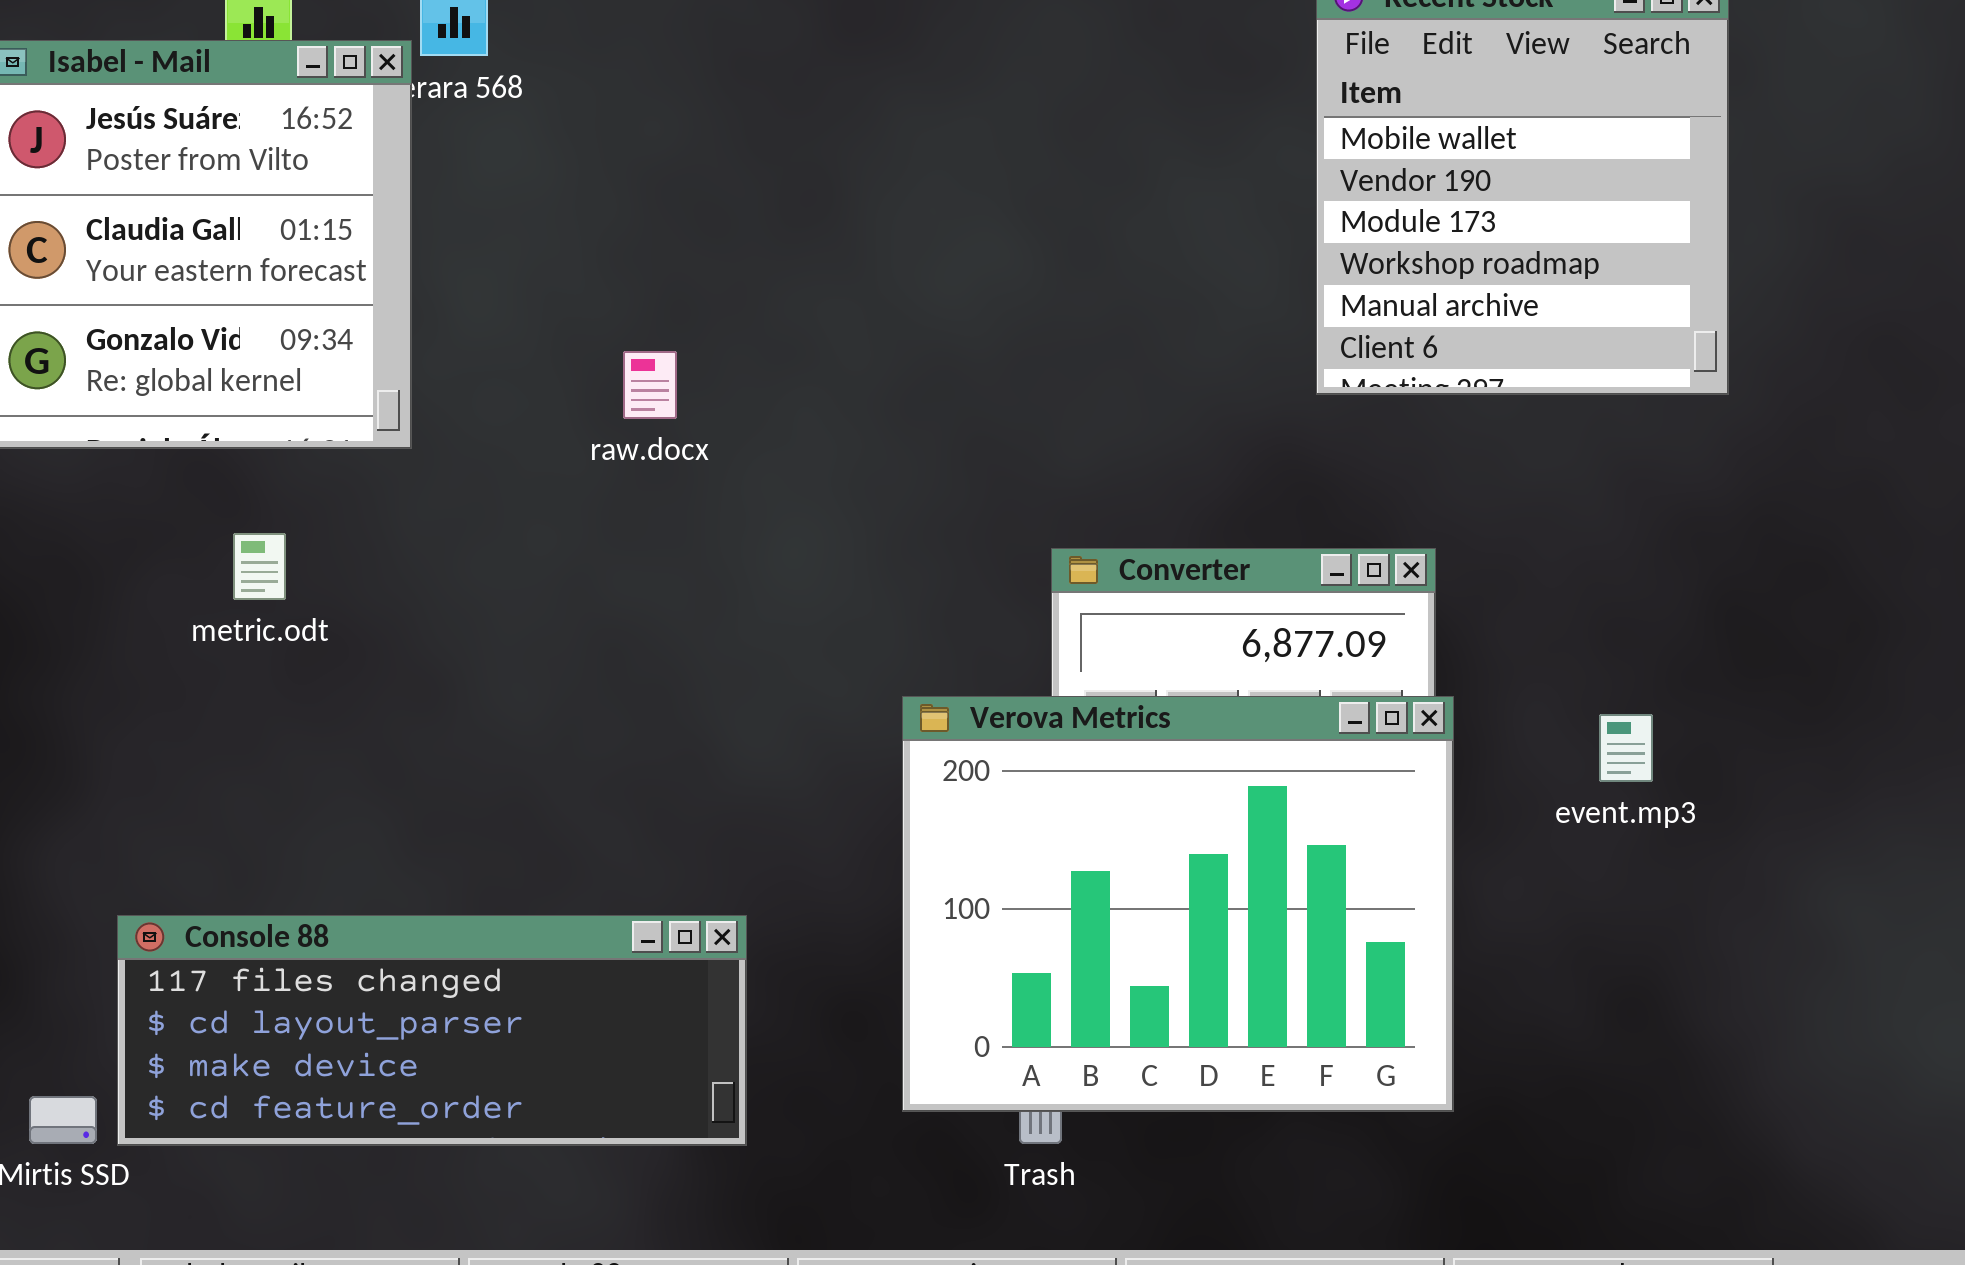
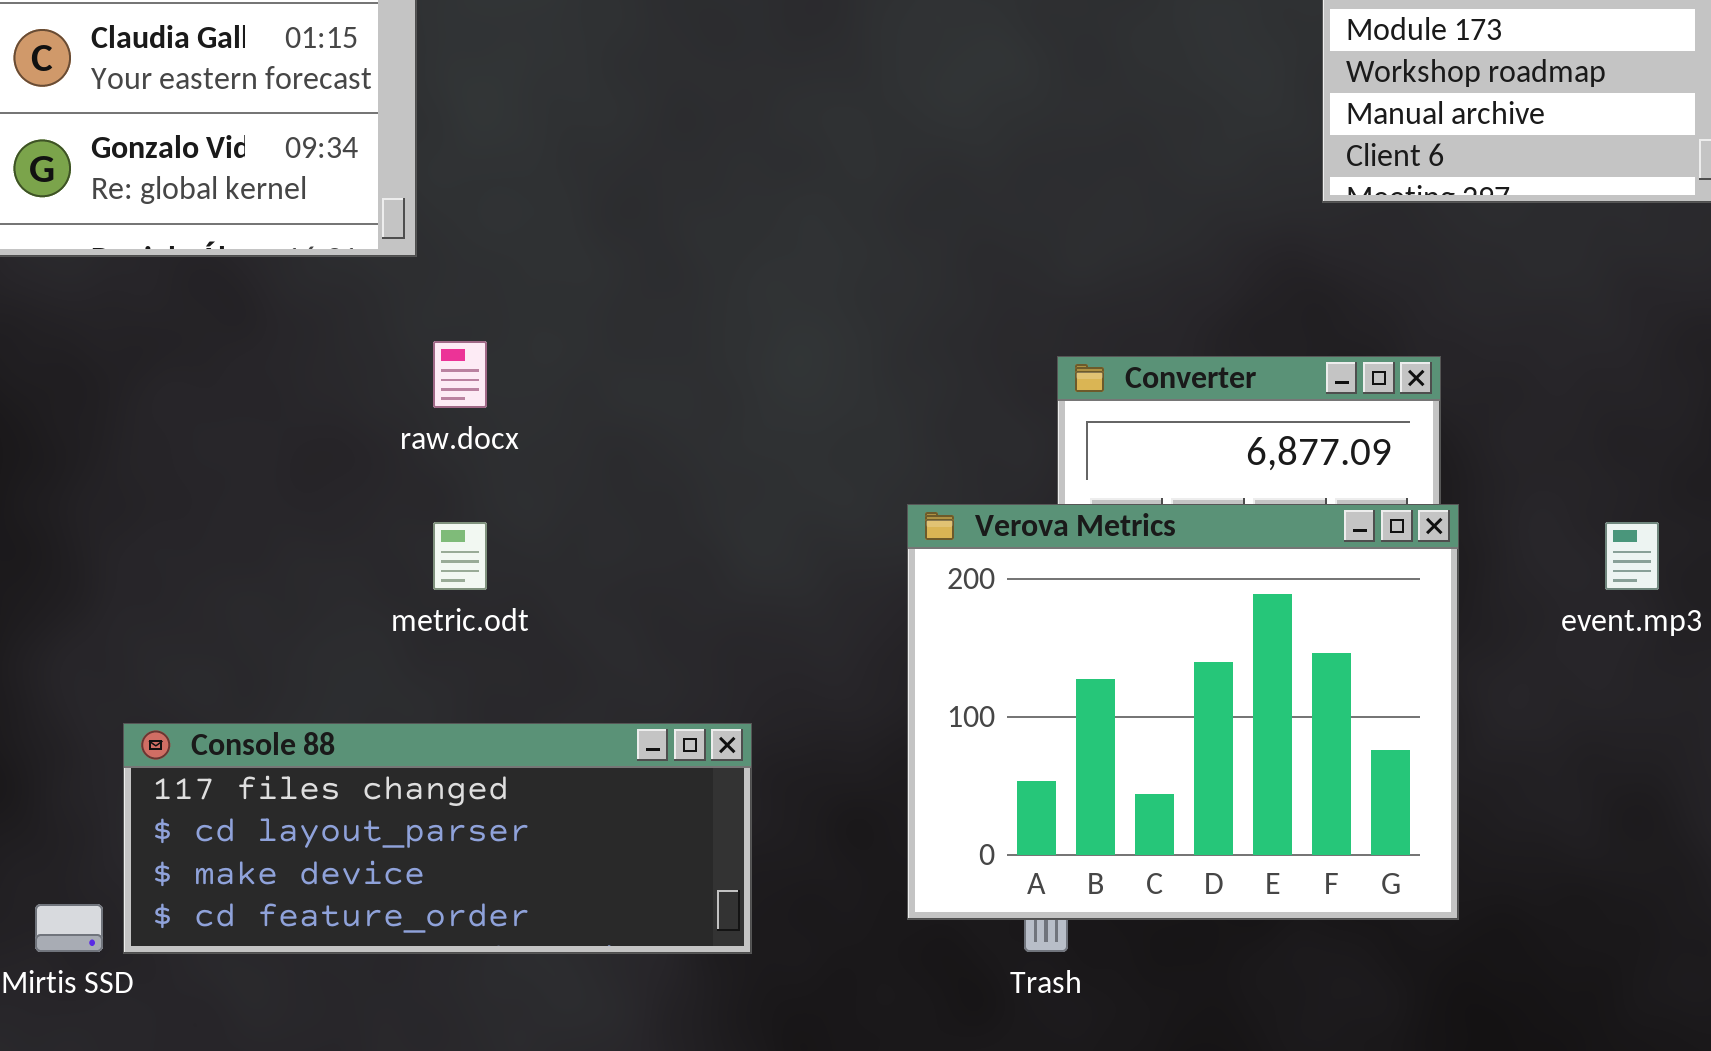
raw.docx: [623,351,677,419] -> [433,341,487,408], moved
metric.odt: [233,533,286,600] -> [433,522,487,590], moved

